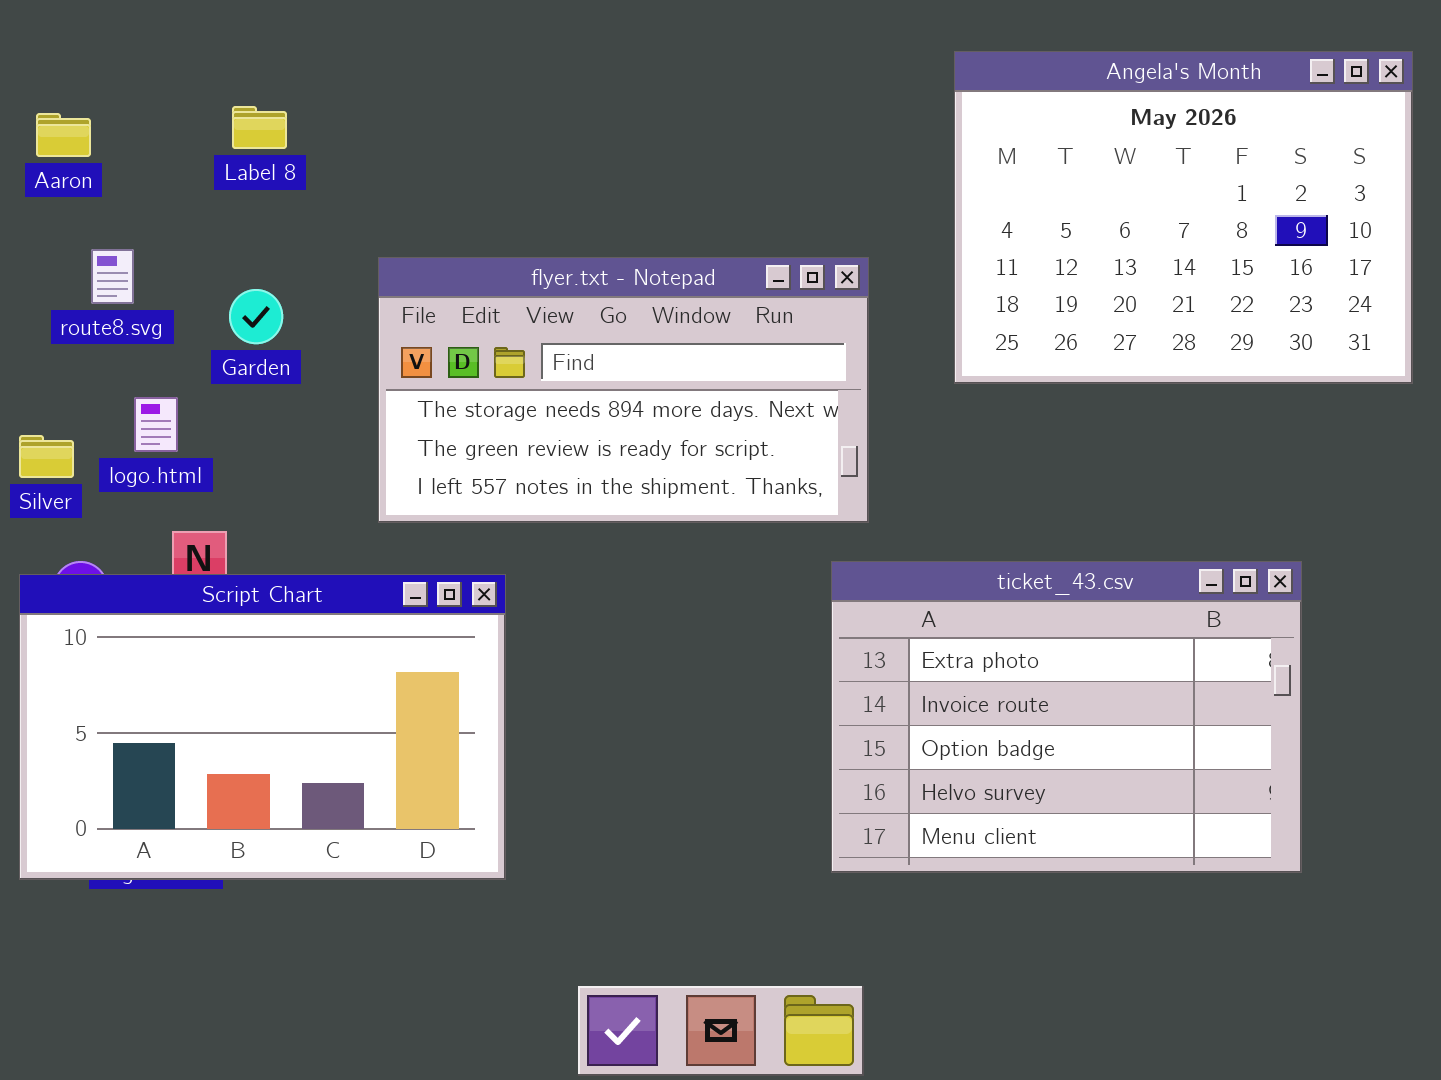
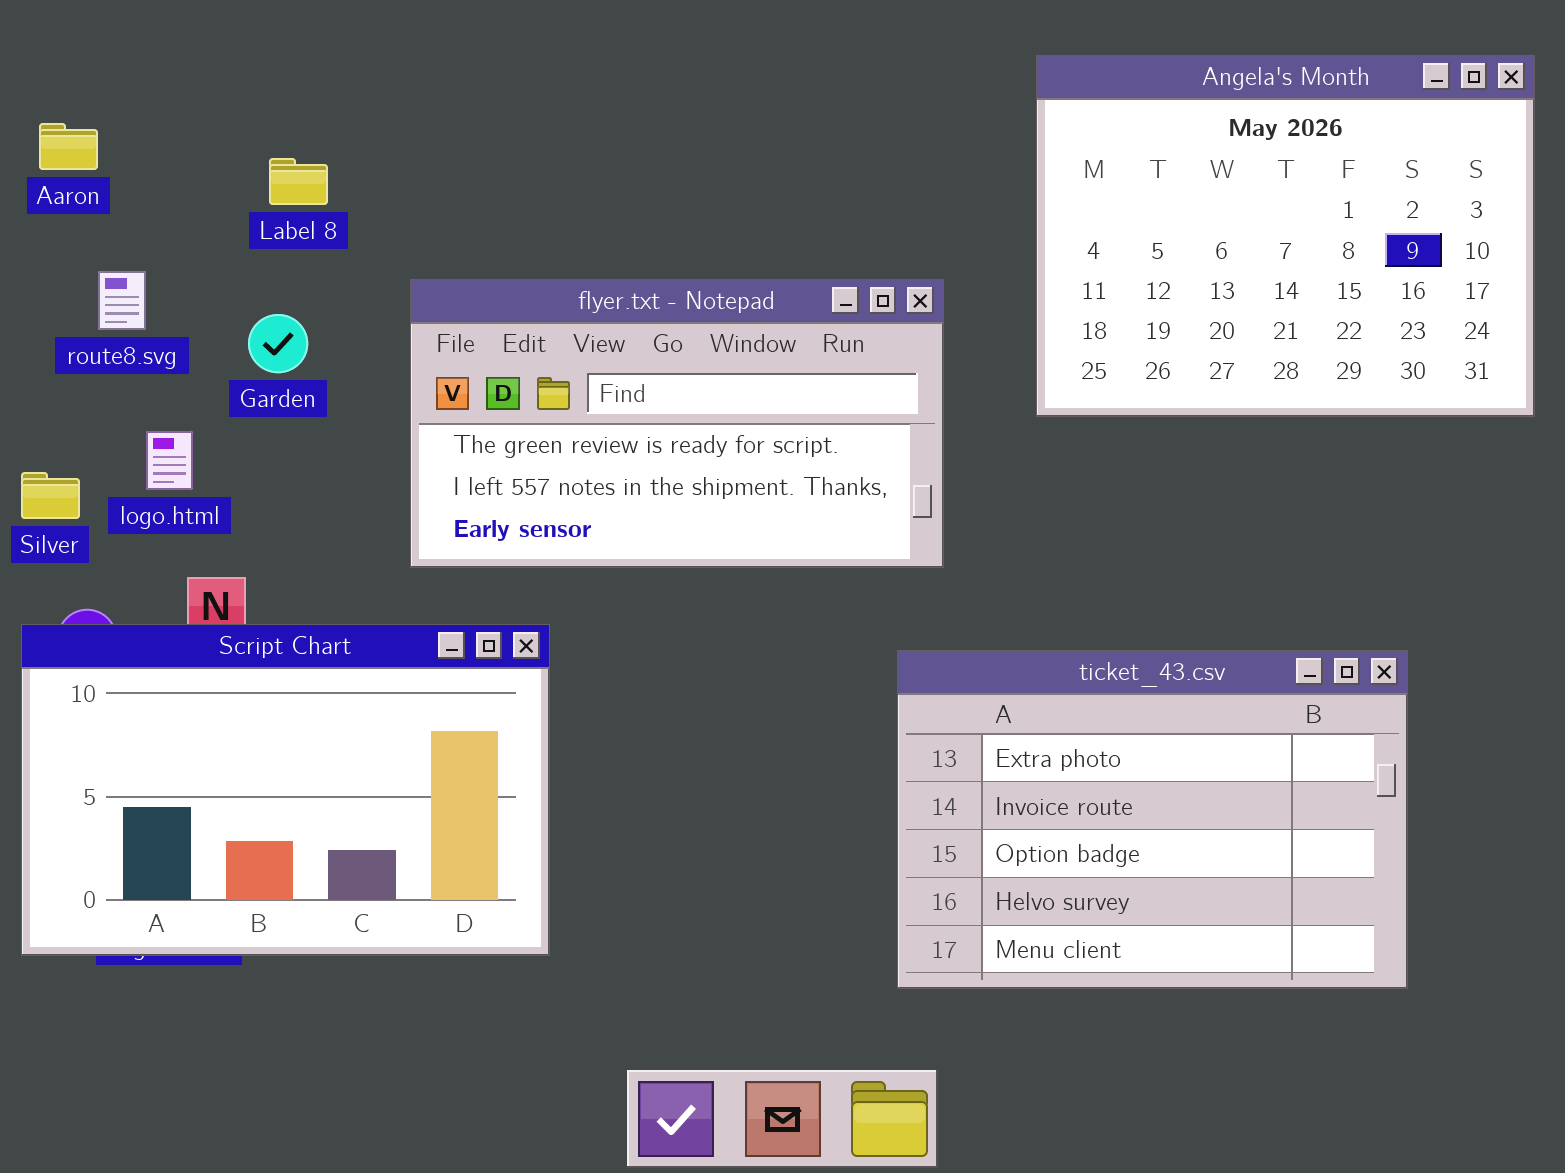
Label 8: [232,106,287,149] -> [269,158,328,205], moved
flyer.txt - Notepad: [378,257,869,523] -> [410,279,944,568], scrolled down 1 row
ticket_43.csv: [831,561,1302,873] -> [897,650,1408,989], moved

